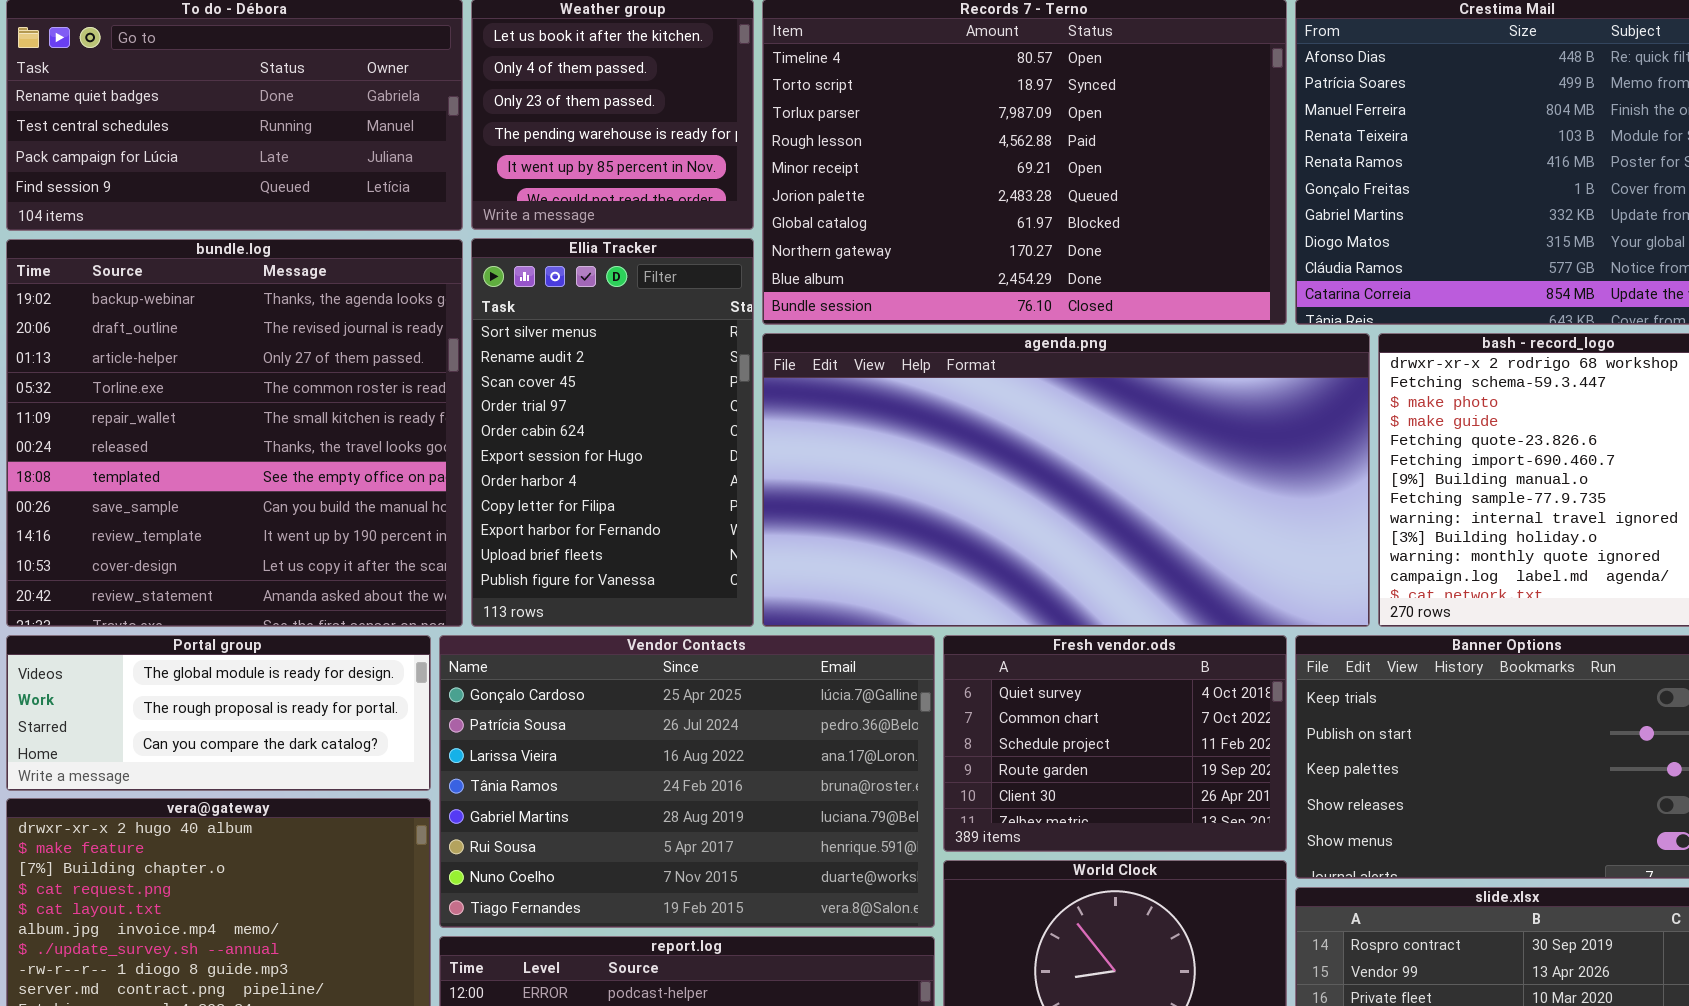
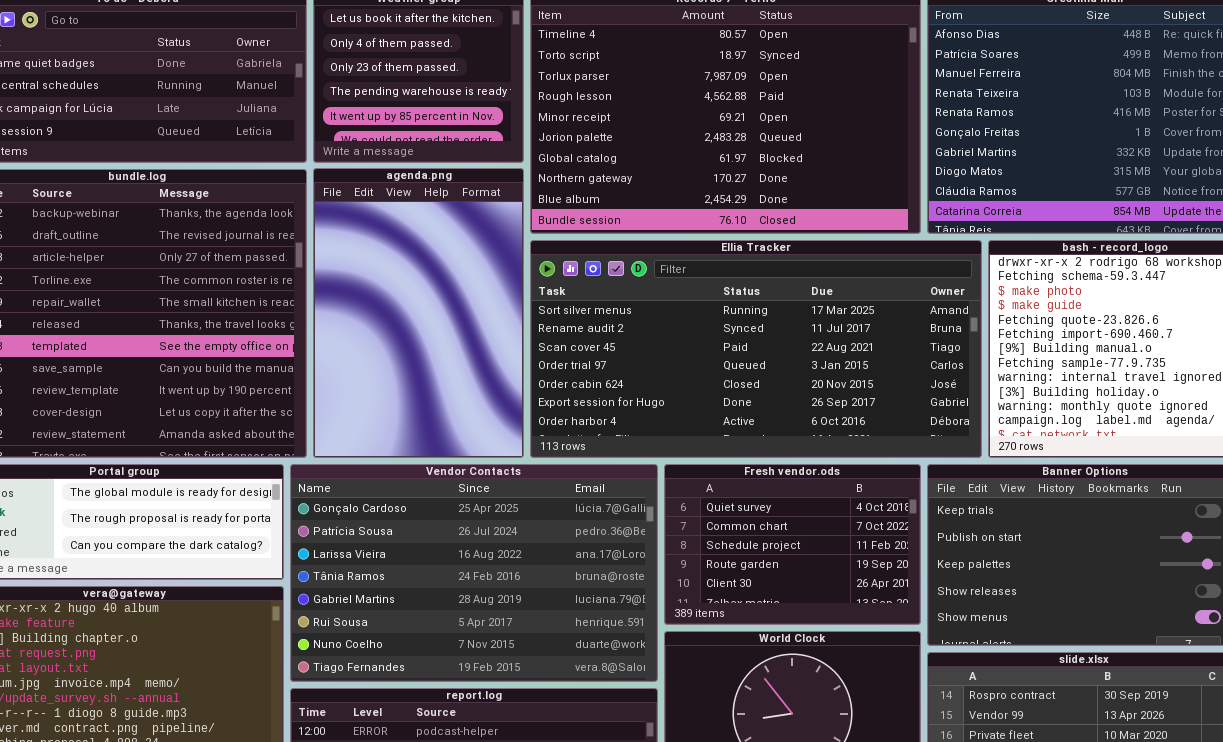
Ellia Tracker: [471,238,754,627] -> [530,240,982,458], moved, resized
agenda.png: [762,333,1370,627] -> [313,168,524,458], moved, resized

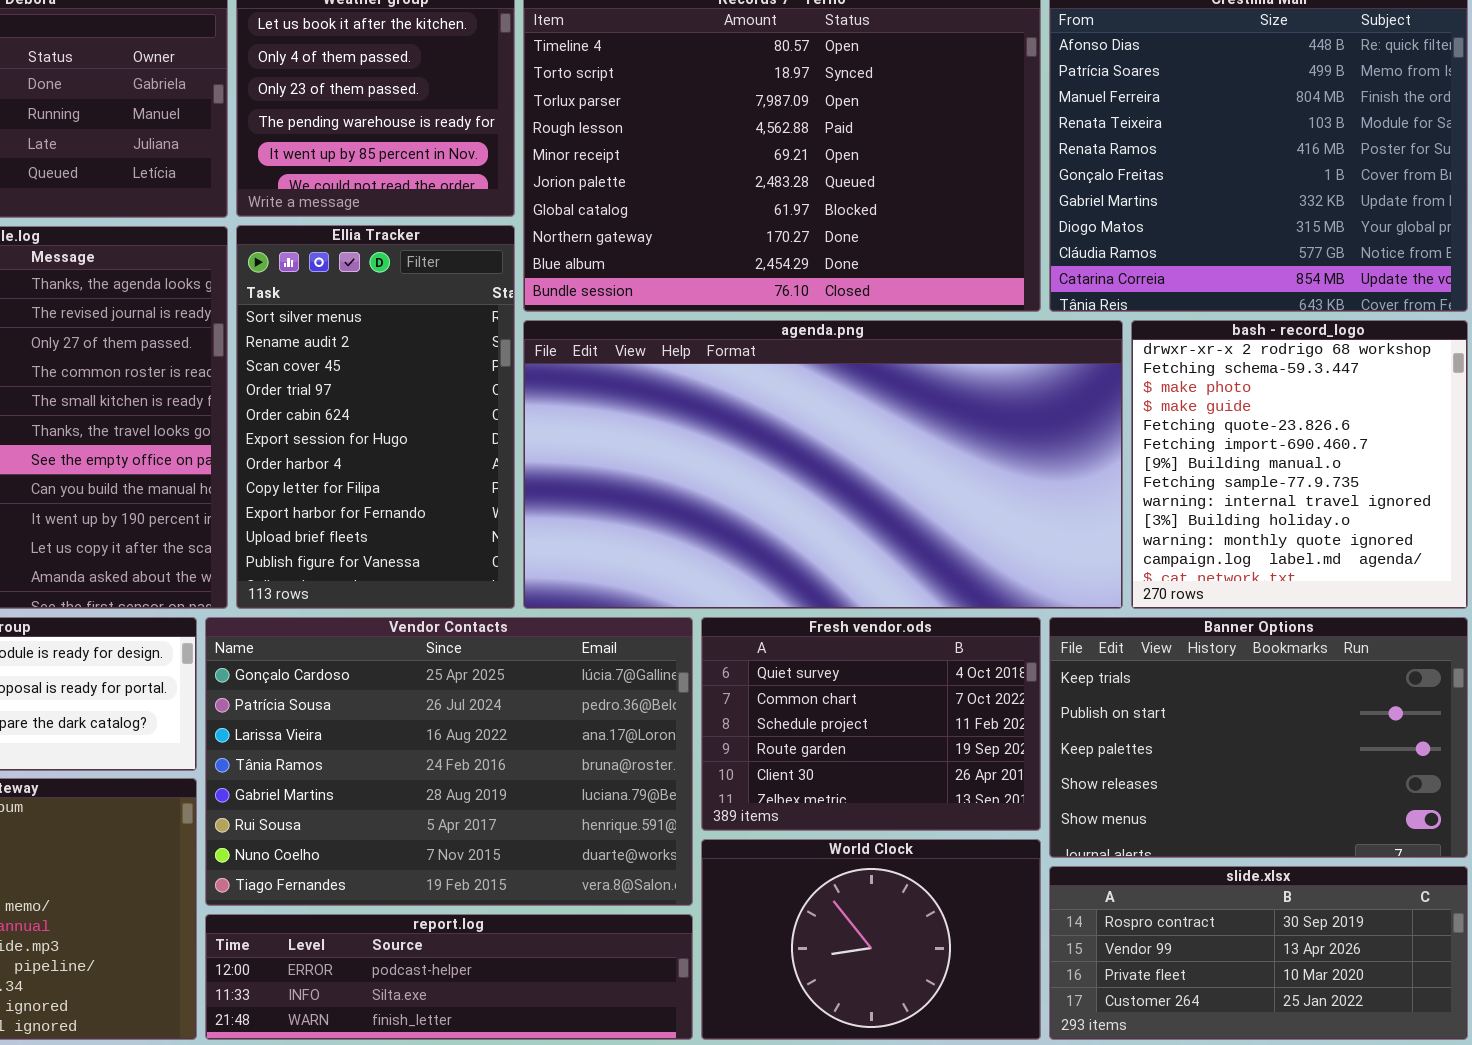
agenda.png: [313,168,524,458] -> [523,320,1123,609], moved, resized
Ellia Tracker: [530,240,982,458] -> [236,225,515,609], moved, resized

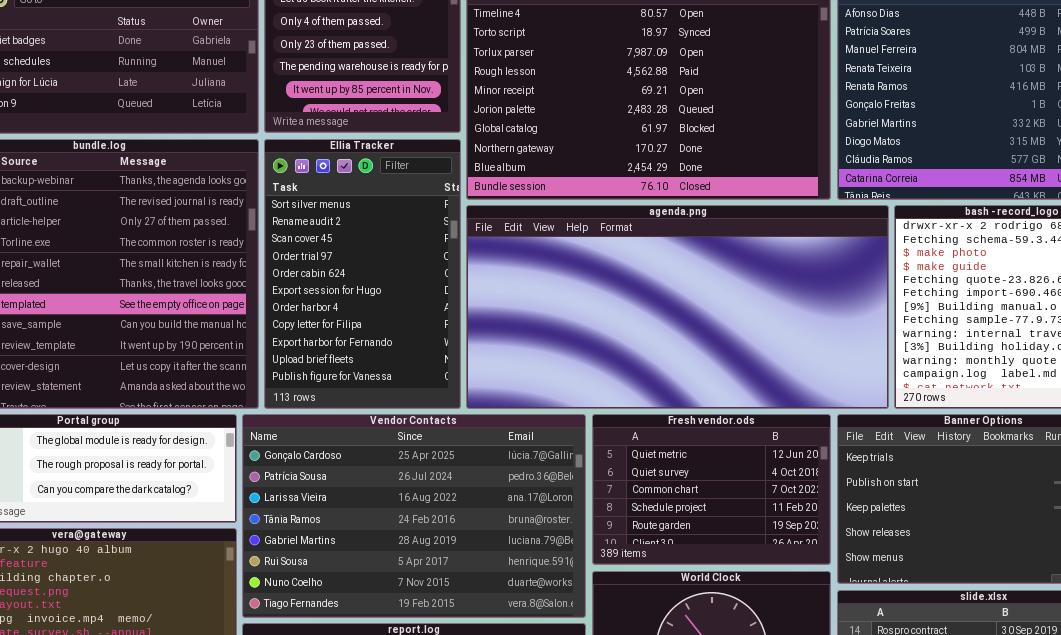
Fresh vendor.ods: [701,617,1041,831] -> [592,414,831,565], scrolled up 1 row

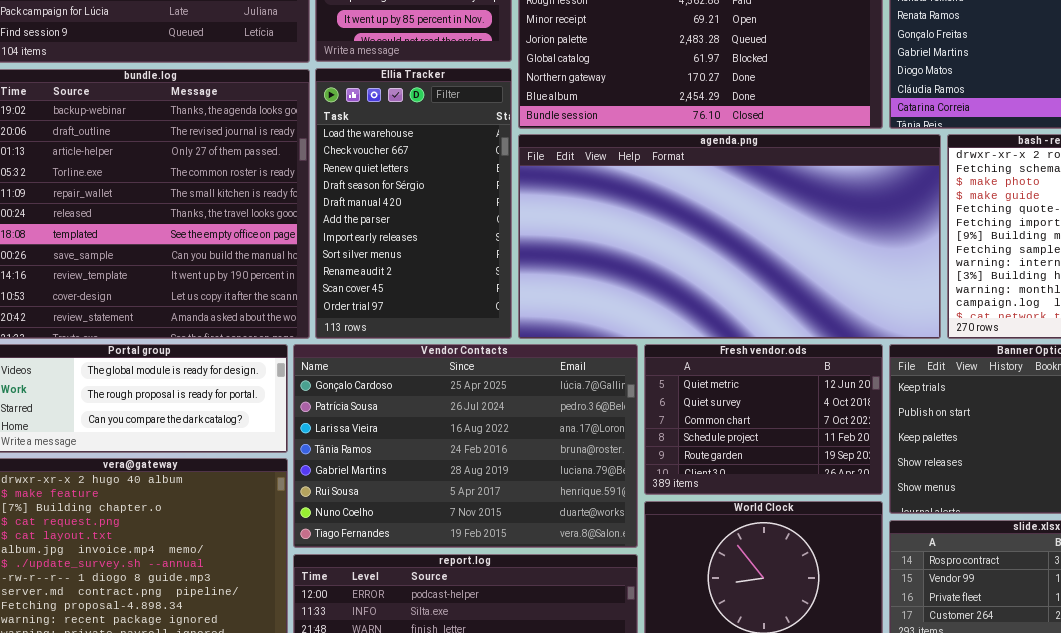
Ellia Tracker: [264,139,461,409] -> [315,68,512,339], scrolled up 7 rows

